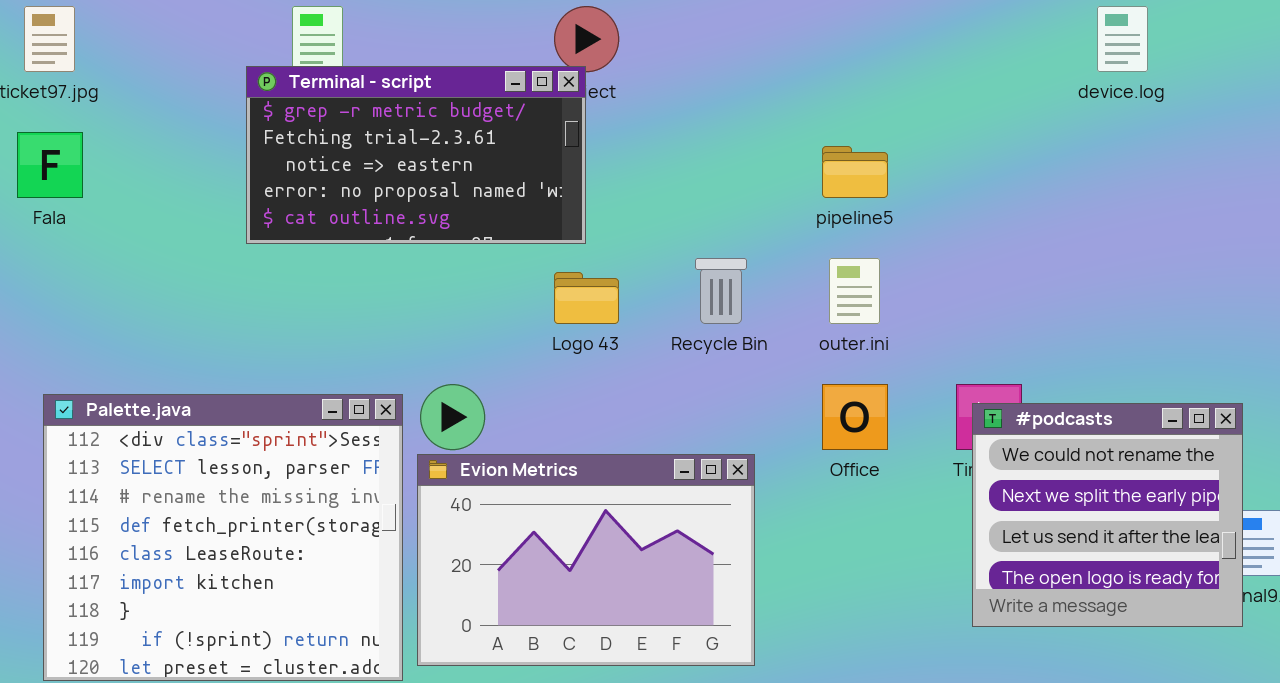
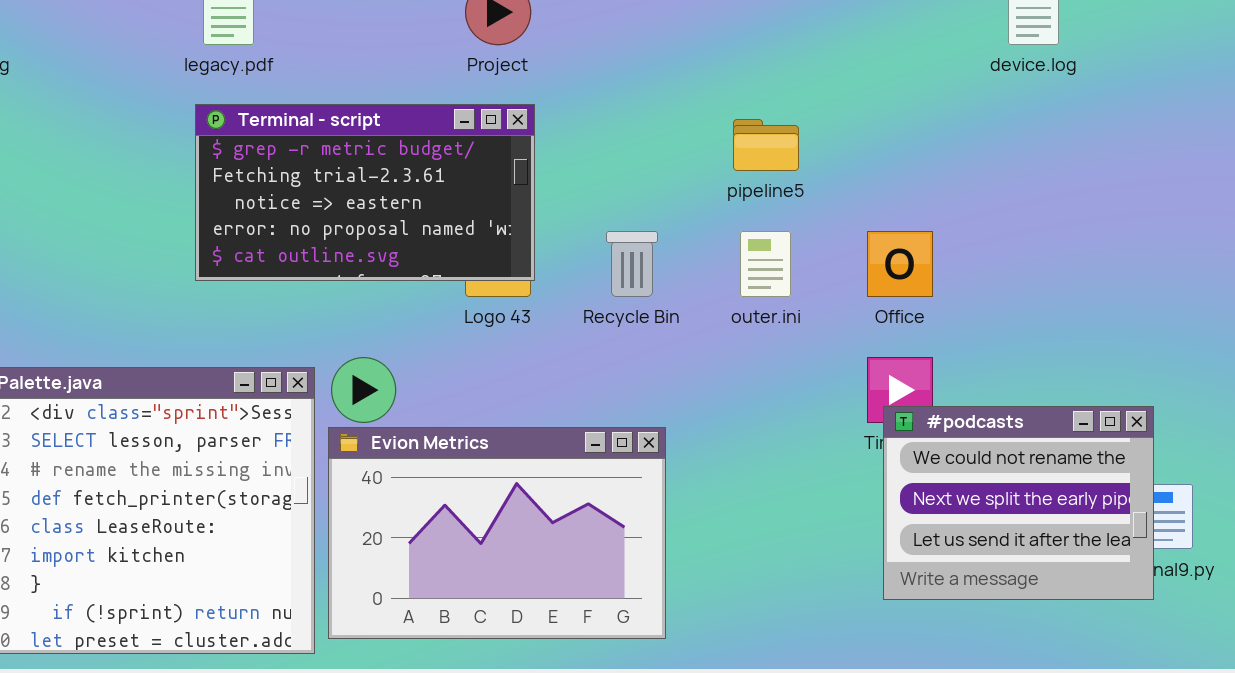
Terminal - script: [246,66,586,244] -> [195,104,535,281], moved
Office: [822,384,888,450] -> [867,231,933,297], moved
#podcasts: [972,403,1243,627] -> [883,406,1154,600], resized

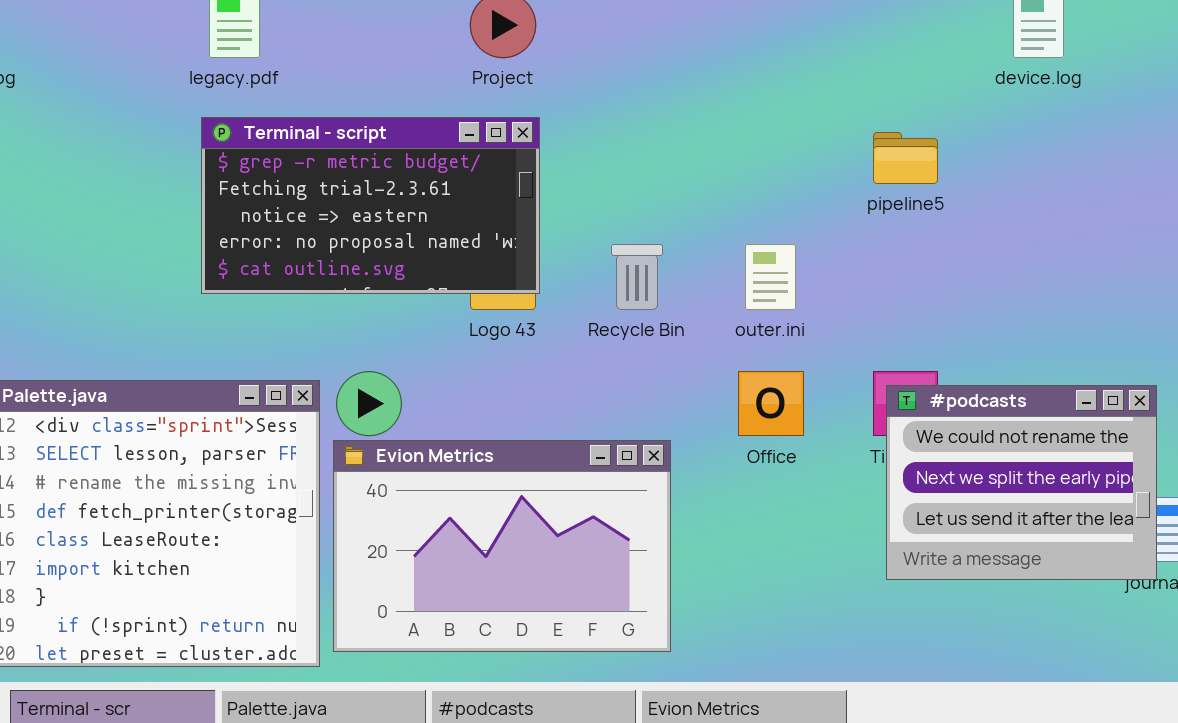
pipeline5: [733,119,799,171] -> [873,132,938,184], moved
Office: [867,231,933,297] -> [738,371,804,436], moved
#podcasts: [883,406,1154,600] -> [886,385,1157,580], moved

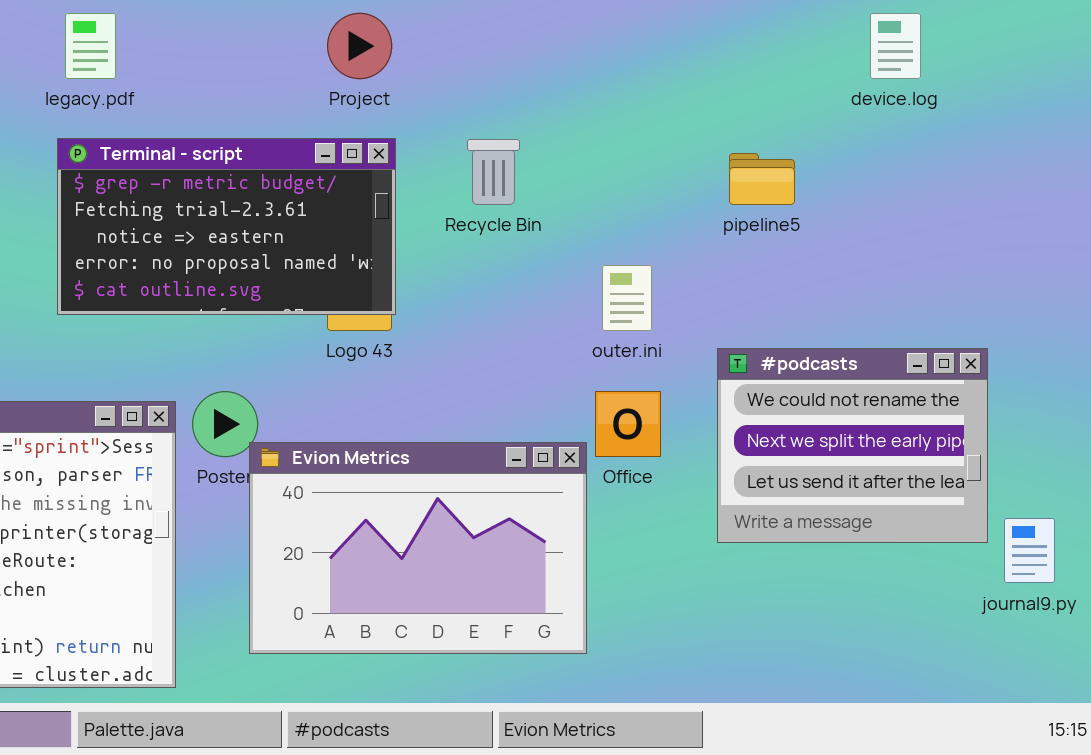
Recycle Bin: [611,244,663,310] -> [467,139,520,205], moved
#podcasts: [886,385,1157,580] -> [717,348,988,543], moved
Evion Metrics: [333,440,671,652] -> [249,442,587,654], moved

